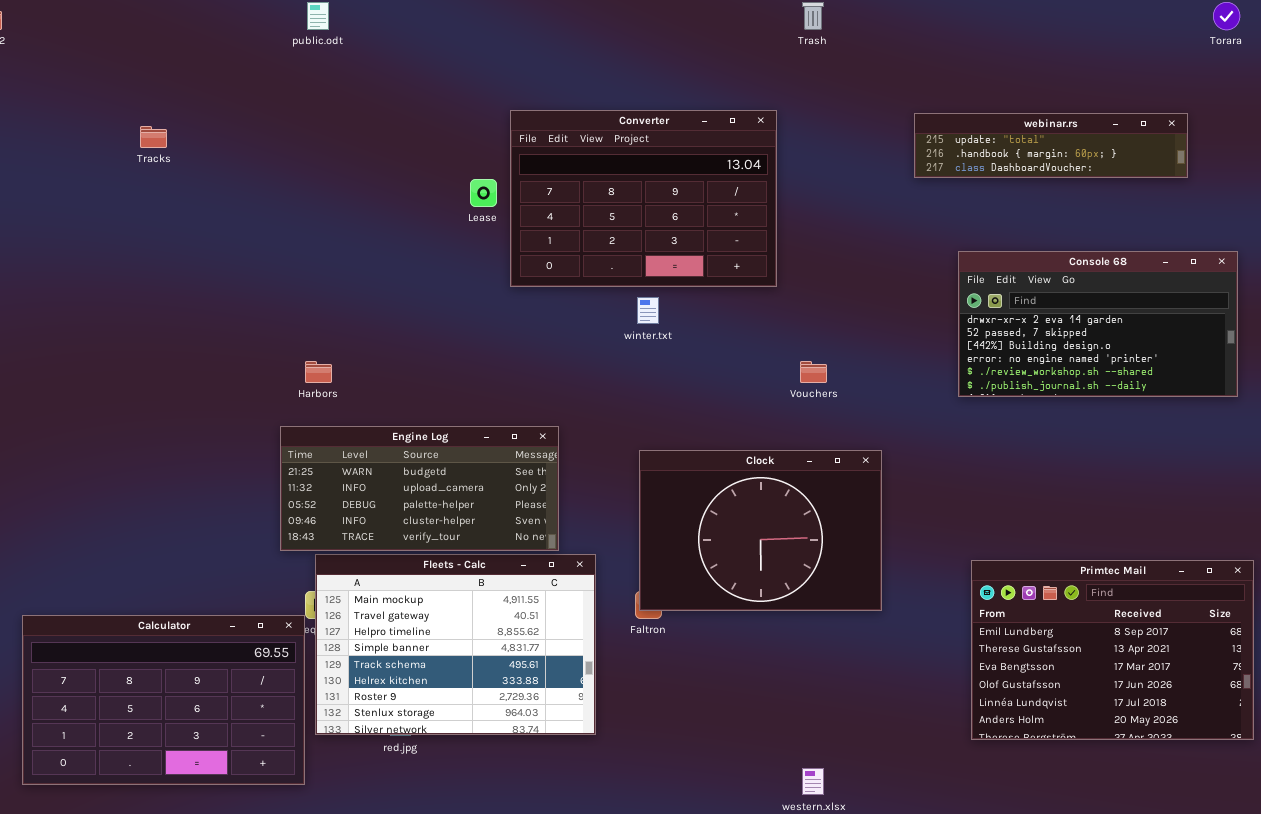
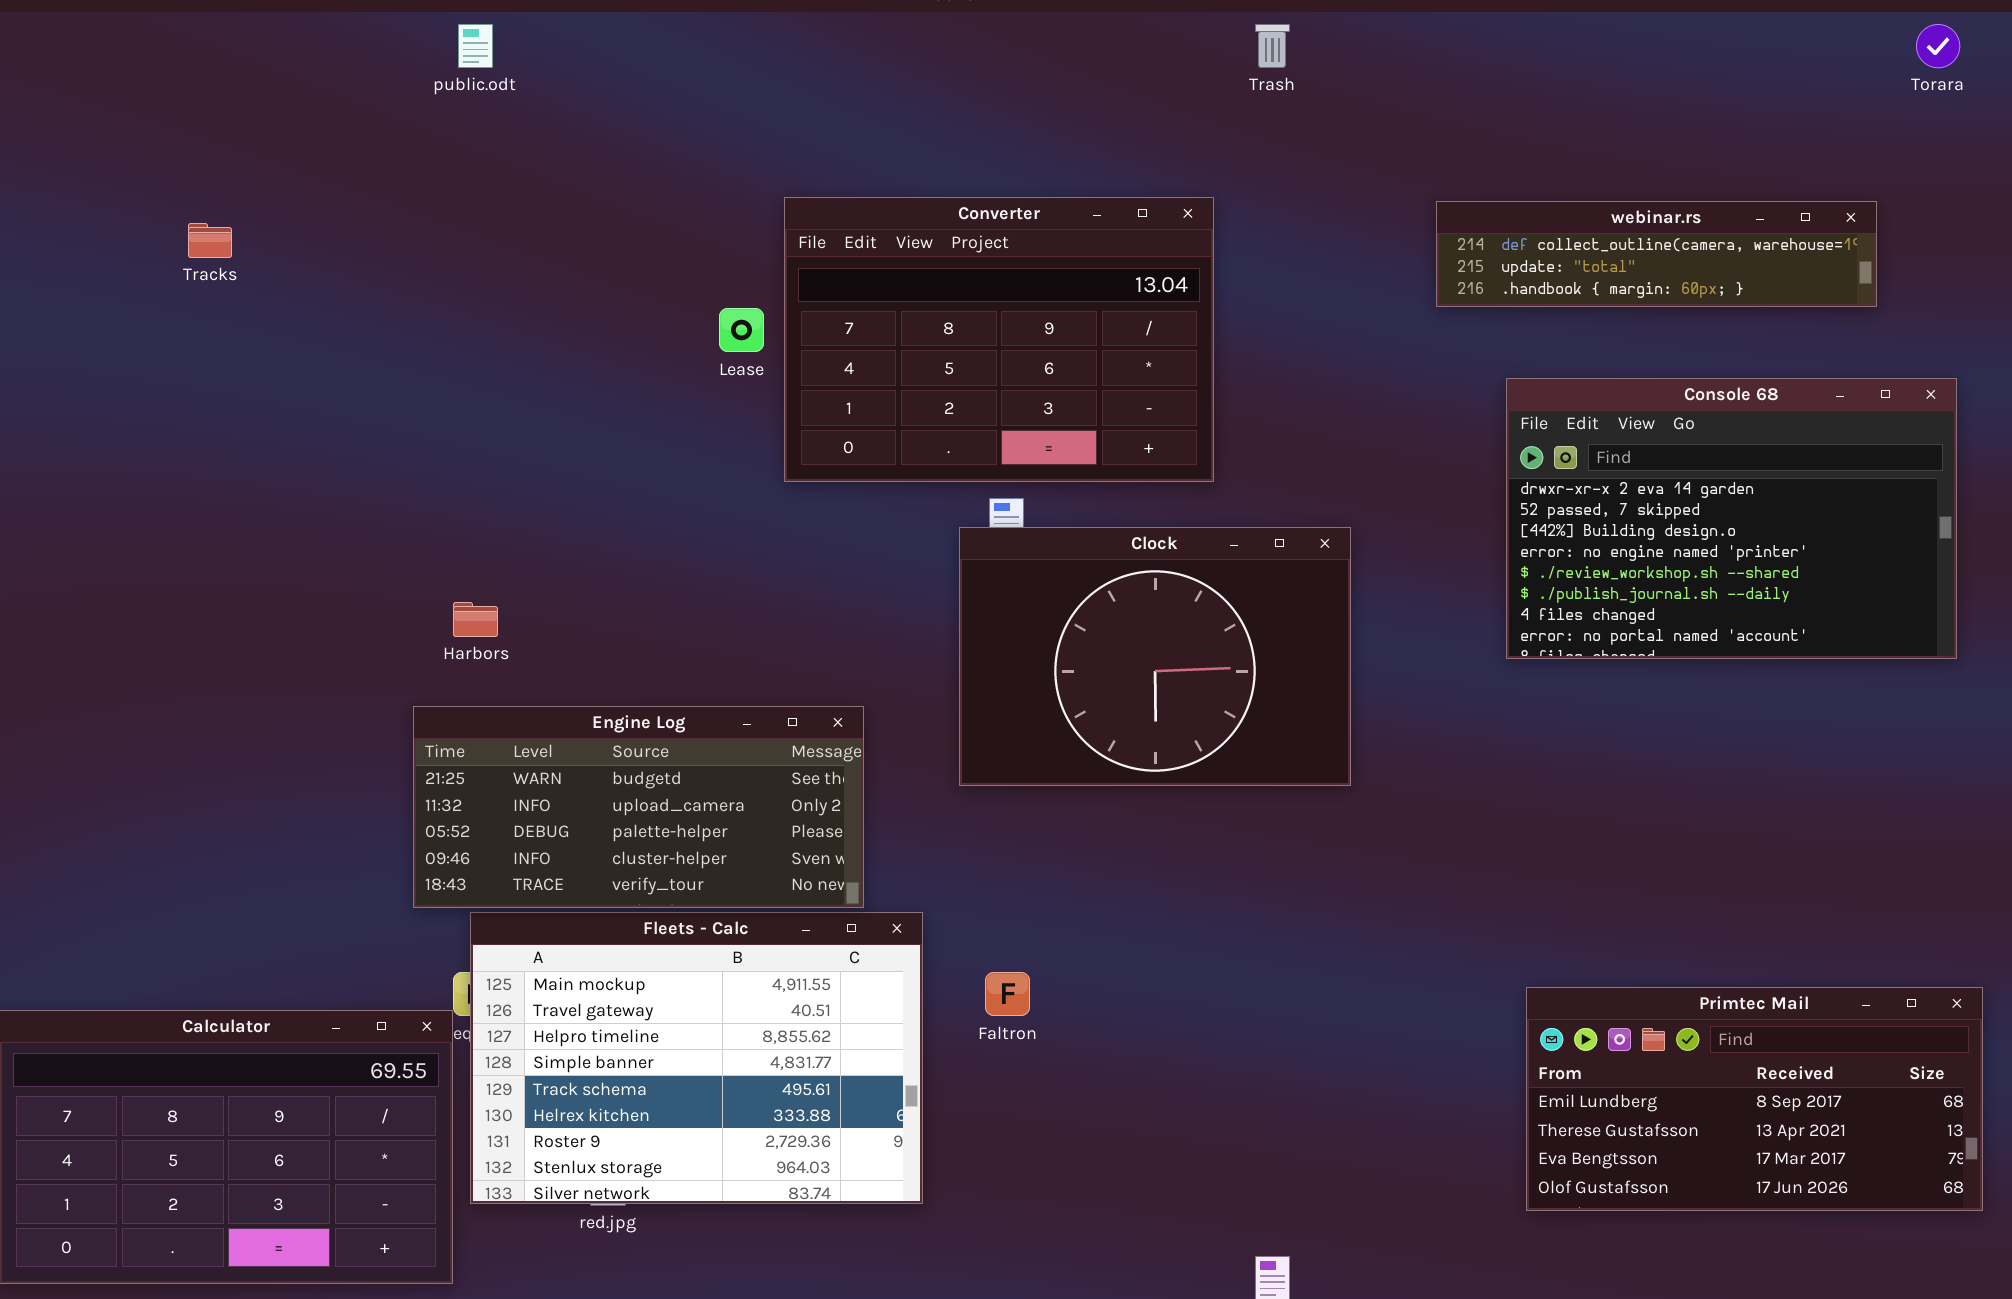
webinar.rs: [914,113,1188,178] -> [1436,201,1877,307], scrolled up 1 row
Console 68: [958,251,1238,397] -> [1506,378,1957,659], resized
Clock: [639,450,882,611] -> [959,527,1351,786], moved
Primtec Mail: [971,560,1254,740] -> [1526,987,1983,1211], resized

